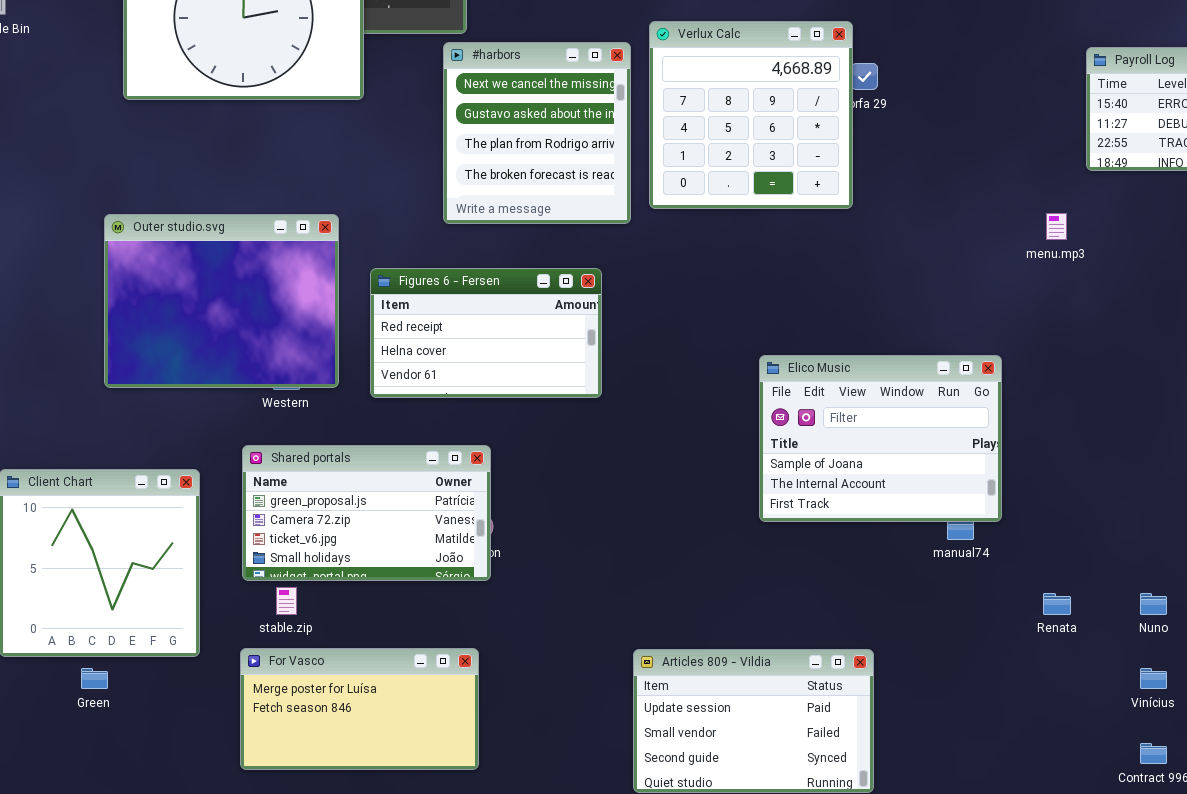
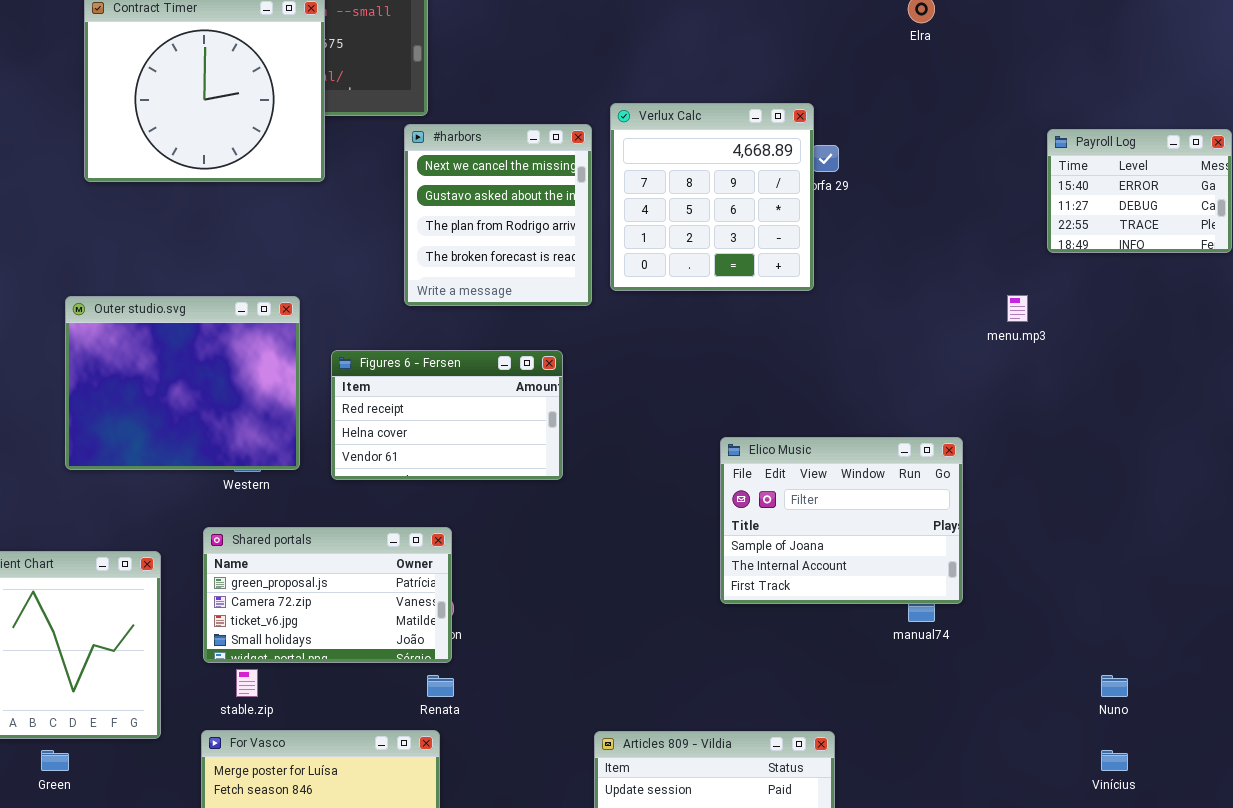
Renata: [1043,593,1071,615] -> [427,675,454,697], moved

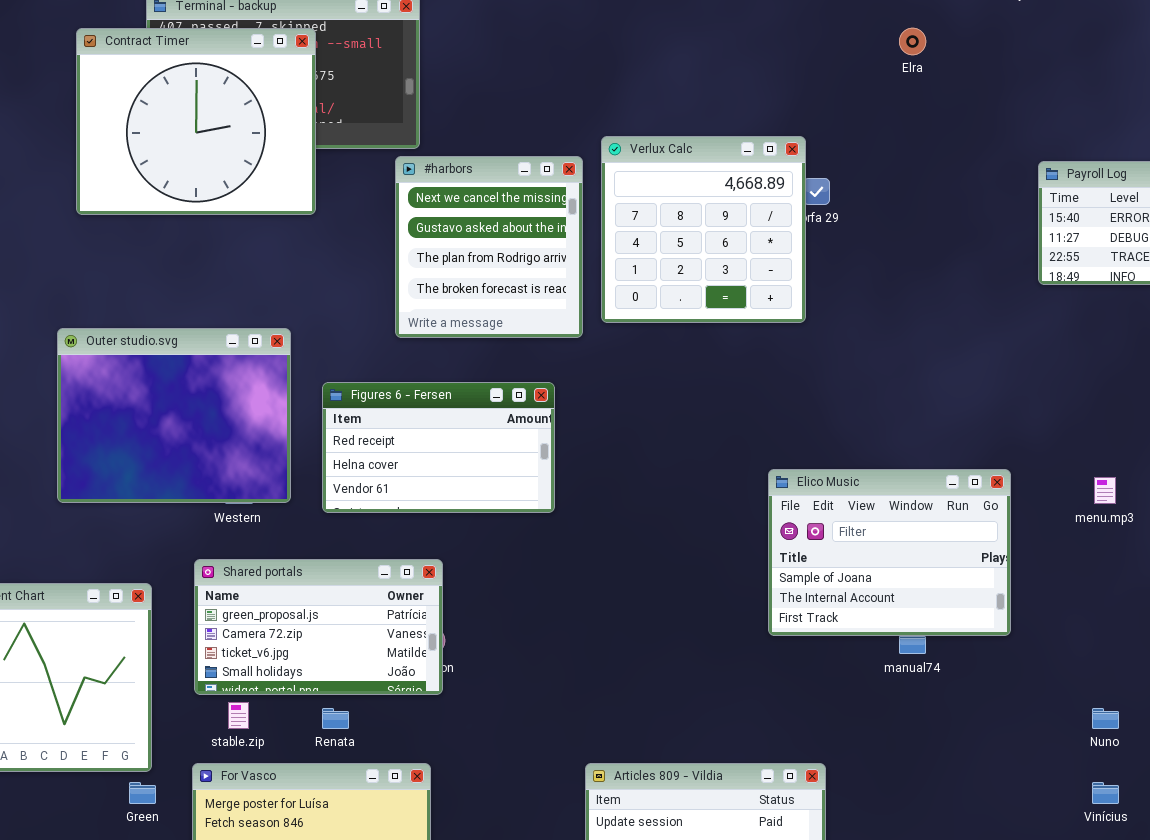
menu.mp3: [1007,295,1028,322] -> [1094,477,1116,504], moved
Elico Music: [720,437,963,604] -> [768,469,1011,636], moved
Renata: [427,675,454,697] -> [322,708,349,729], moved
Green: [41,750,69,771] -> [129,782,156,804], moved

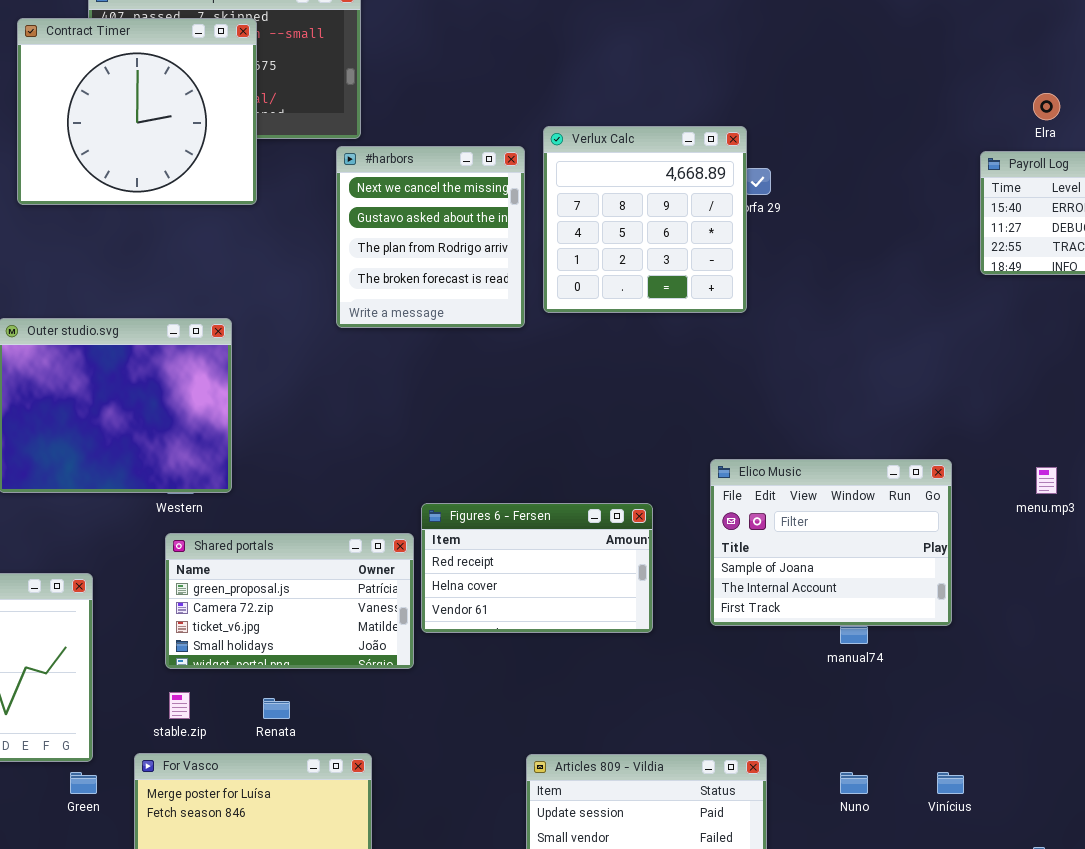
Elra: [899,28,926,55] -> [1033,93,1060,120], moved
Figures 6 - Fersen: [322,382,555,513] -> [421,503,653,633], moved
Shared portals: [194,559,443,695] -> [165,533,414,669], moved
Nuno: [1092,708,1119,729] -> [840,772,868,794], moved
Vinícius: [1092,782,1119,804] -> [937,772,964,794], moved

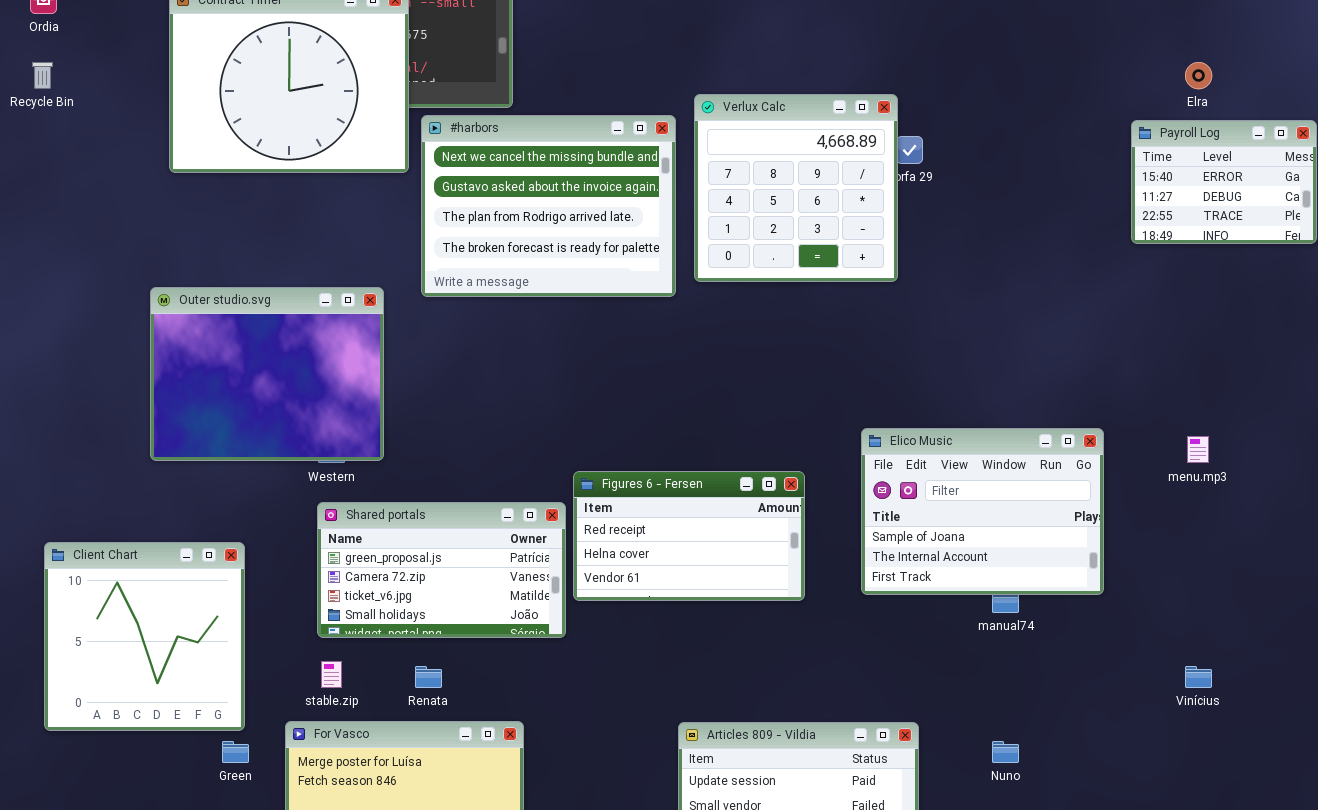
#harbors: [336,146,525,328] -> [421,115,676,297], resized
Vinícius: [937,772,964,794] -> [1185,666,1212,688], moved

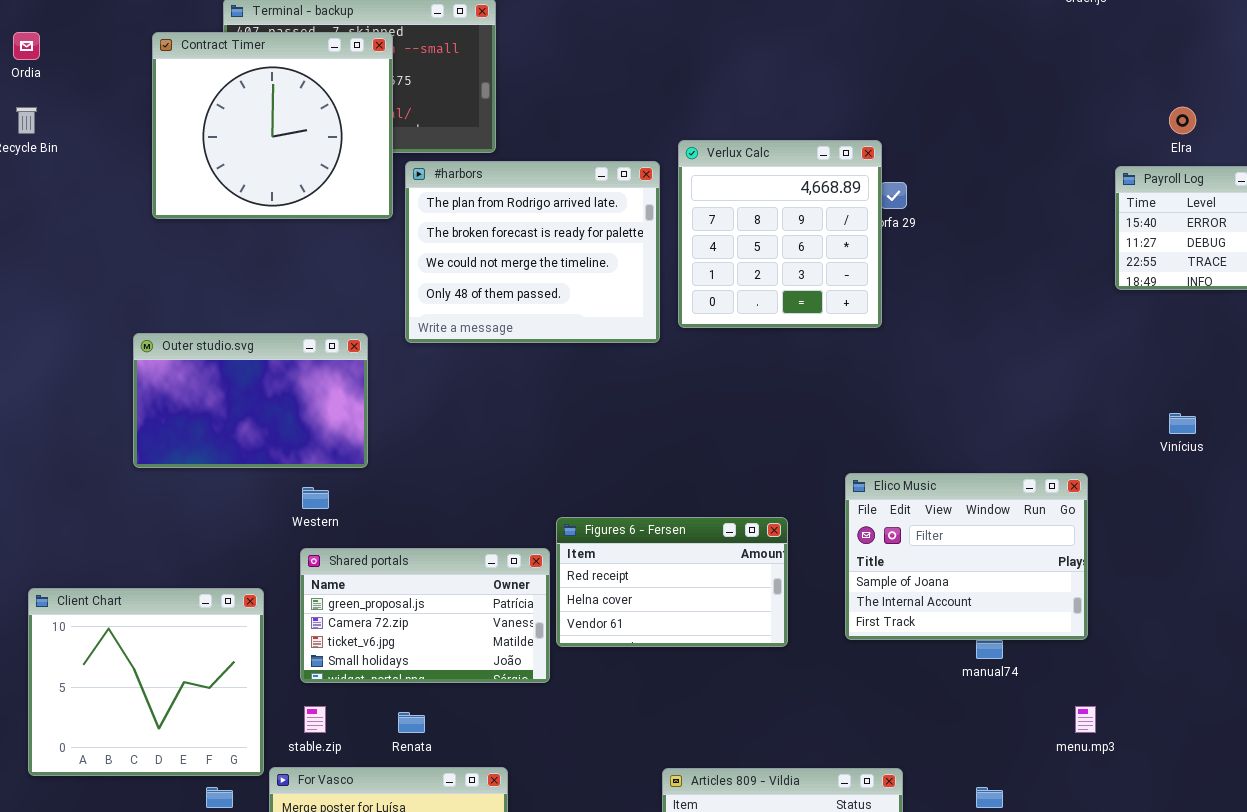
#harbors: [421,115,676,297] -> [405,161,660,343], scrolled down 2 rows
Outer studio.svg: [150,287,384,461] -> [133,333,368,468], resized
menu.mp3: [1187,436,1209,463] -> [1075,706,1096,733], moved
Client Chart: [44,542,245,731] -> [28,588,264,776], resized
Vinícius: [1185,666,1212,688] -> [1169,413,1196,434], moved

